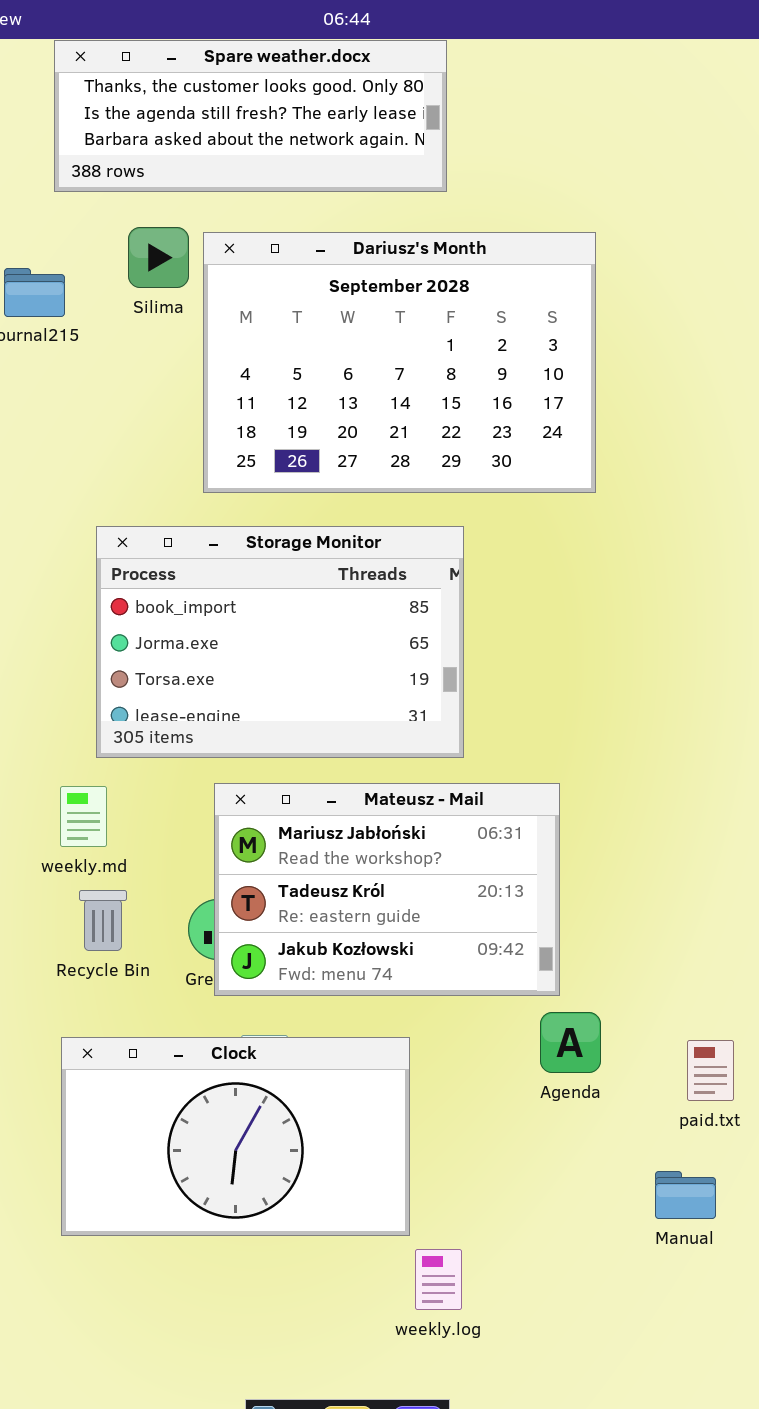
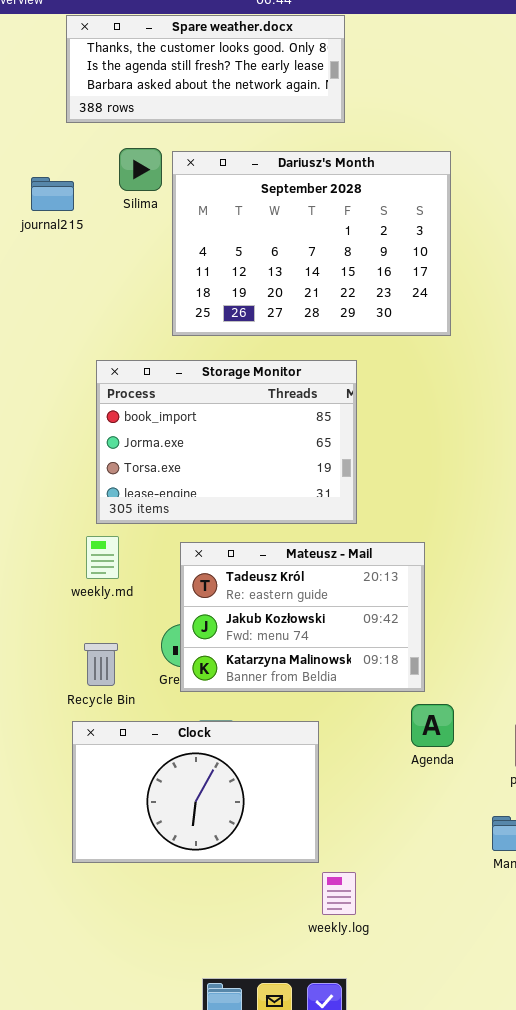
Mateusz - Mail: [214,783,560,996] -> [180,542,425,692], scrolled down 1 row
weekly.md: [60,786,107,847] -> [86,536,119,579], moved
Recycle Bin: [79,890,127,951] -> [84,643,118,686], moved

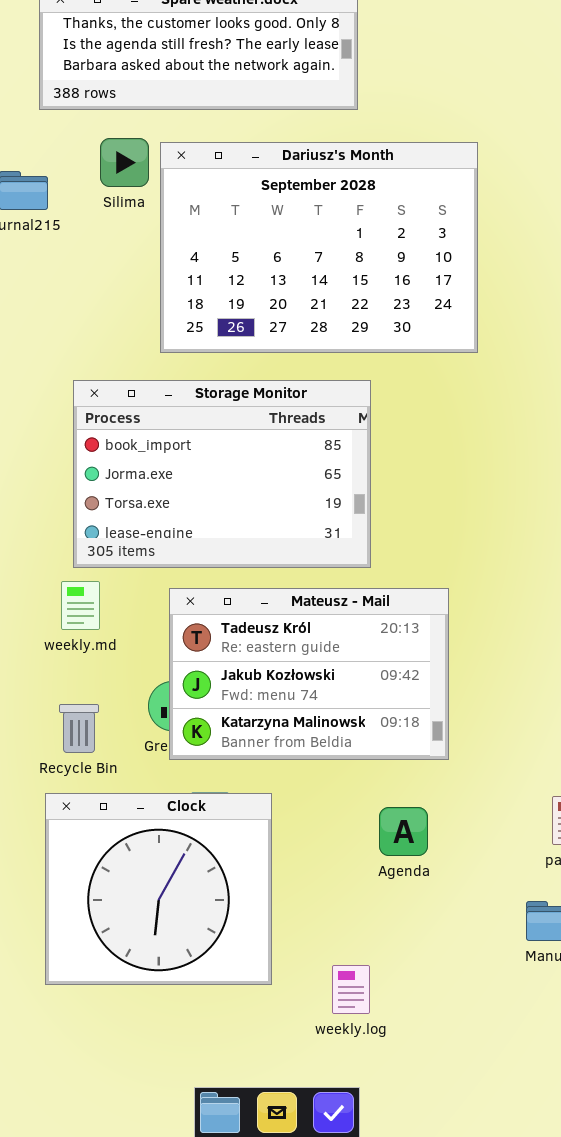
Agenda: [411,704,454,747] -> [379,807,428,856], moved
Clock: [72,721,319,863] -> [45,793,272,985], resized

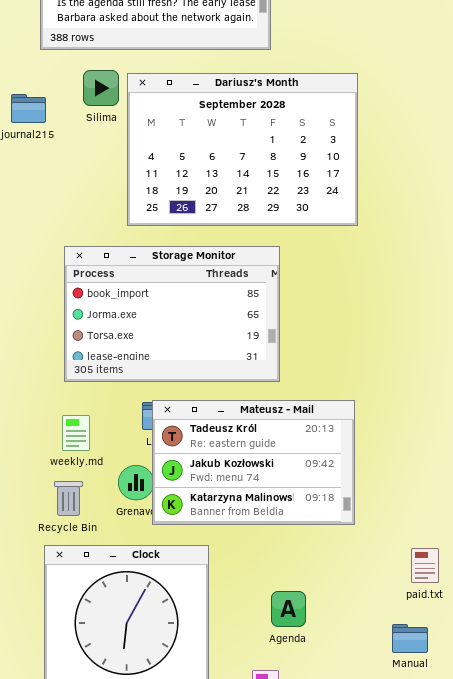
weekly.md: [61,581,100,630] -> [62,415,90,451], moved
Mateusz - Mail: [169,588,449,760] -> [152,400,355,525], moved
Agenda: [379,807,428,856] -> [271,591,306,627], moved

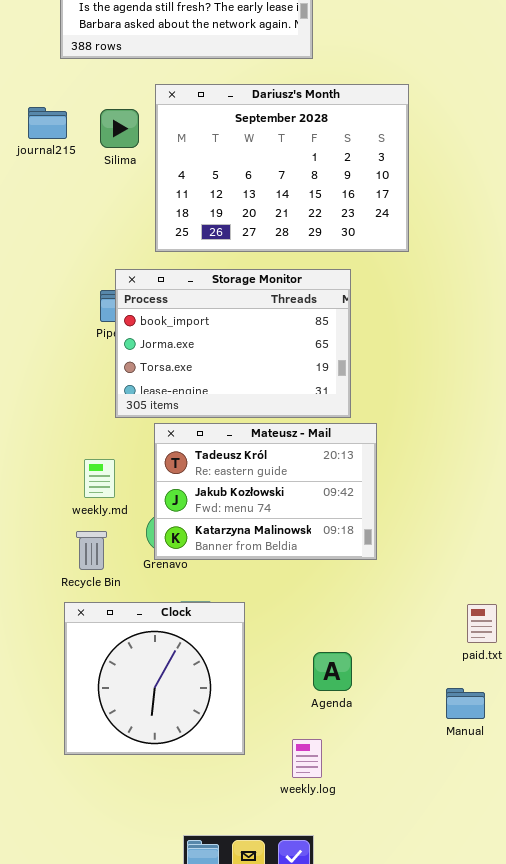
Silima: [83,70,119,106] -> [100,109,139,148], moved
Storage Monitor: [64,246,280,382] -> [115,269,351,418], moved
Mateusz - Mail: [152,400,355,525] -> [154,423,377,560], moved

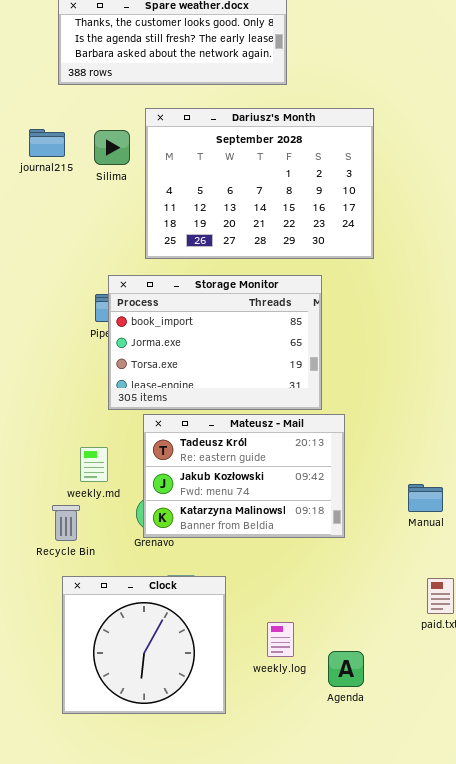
Recycle Bin: [76,531,107,570] -> [52,505,80,541], moved
Agenda: [313,652,352,691] -> [328,651,364,687], moved
Manual: [446,688,485,719] -> [408,484,443,512], moved
weekly.log: [292,739,322,778] -> [267,622,294,657], moved

